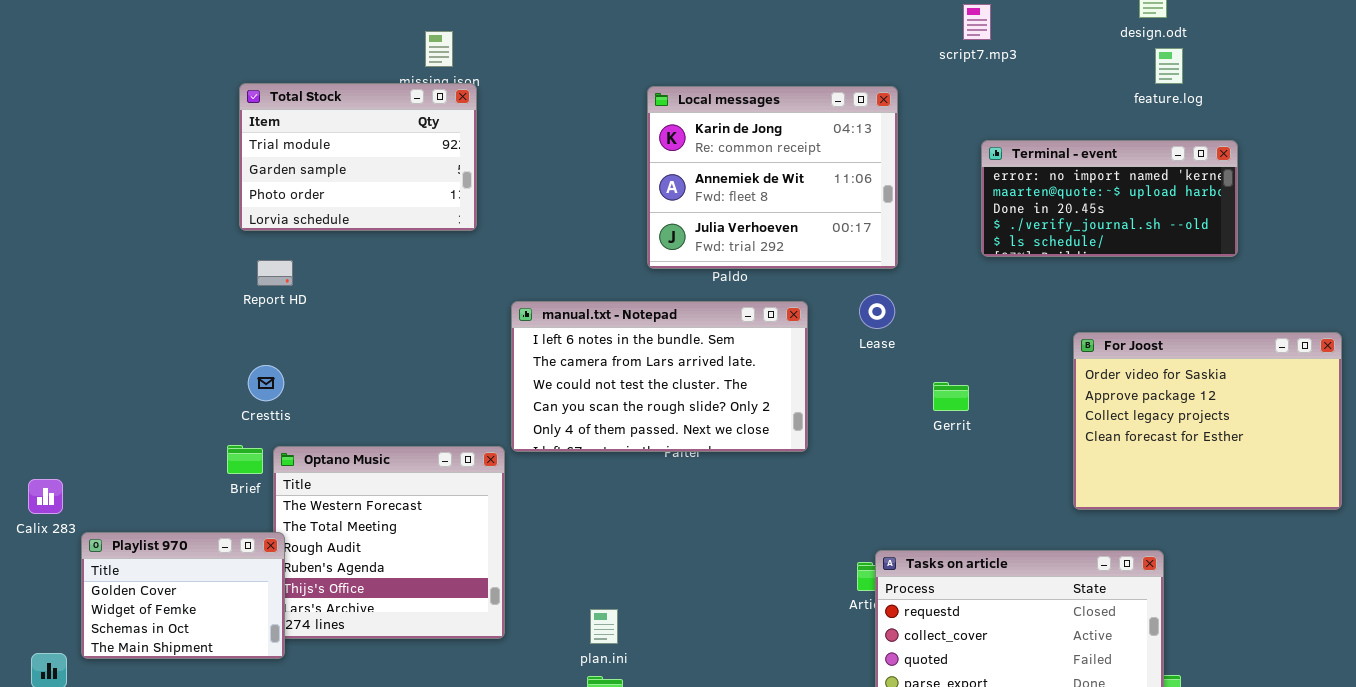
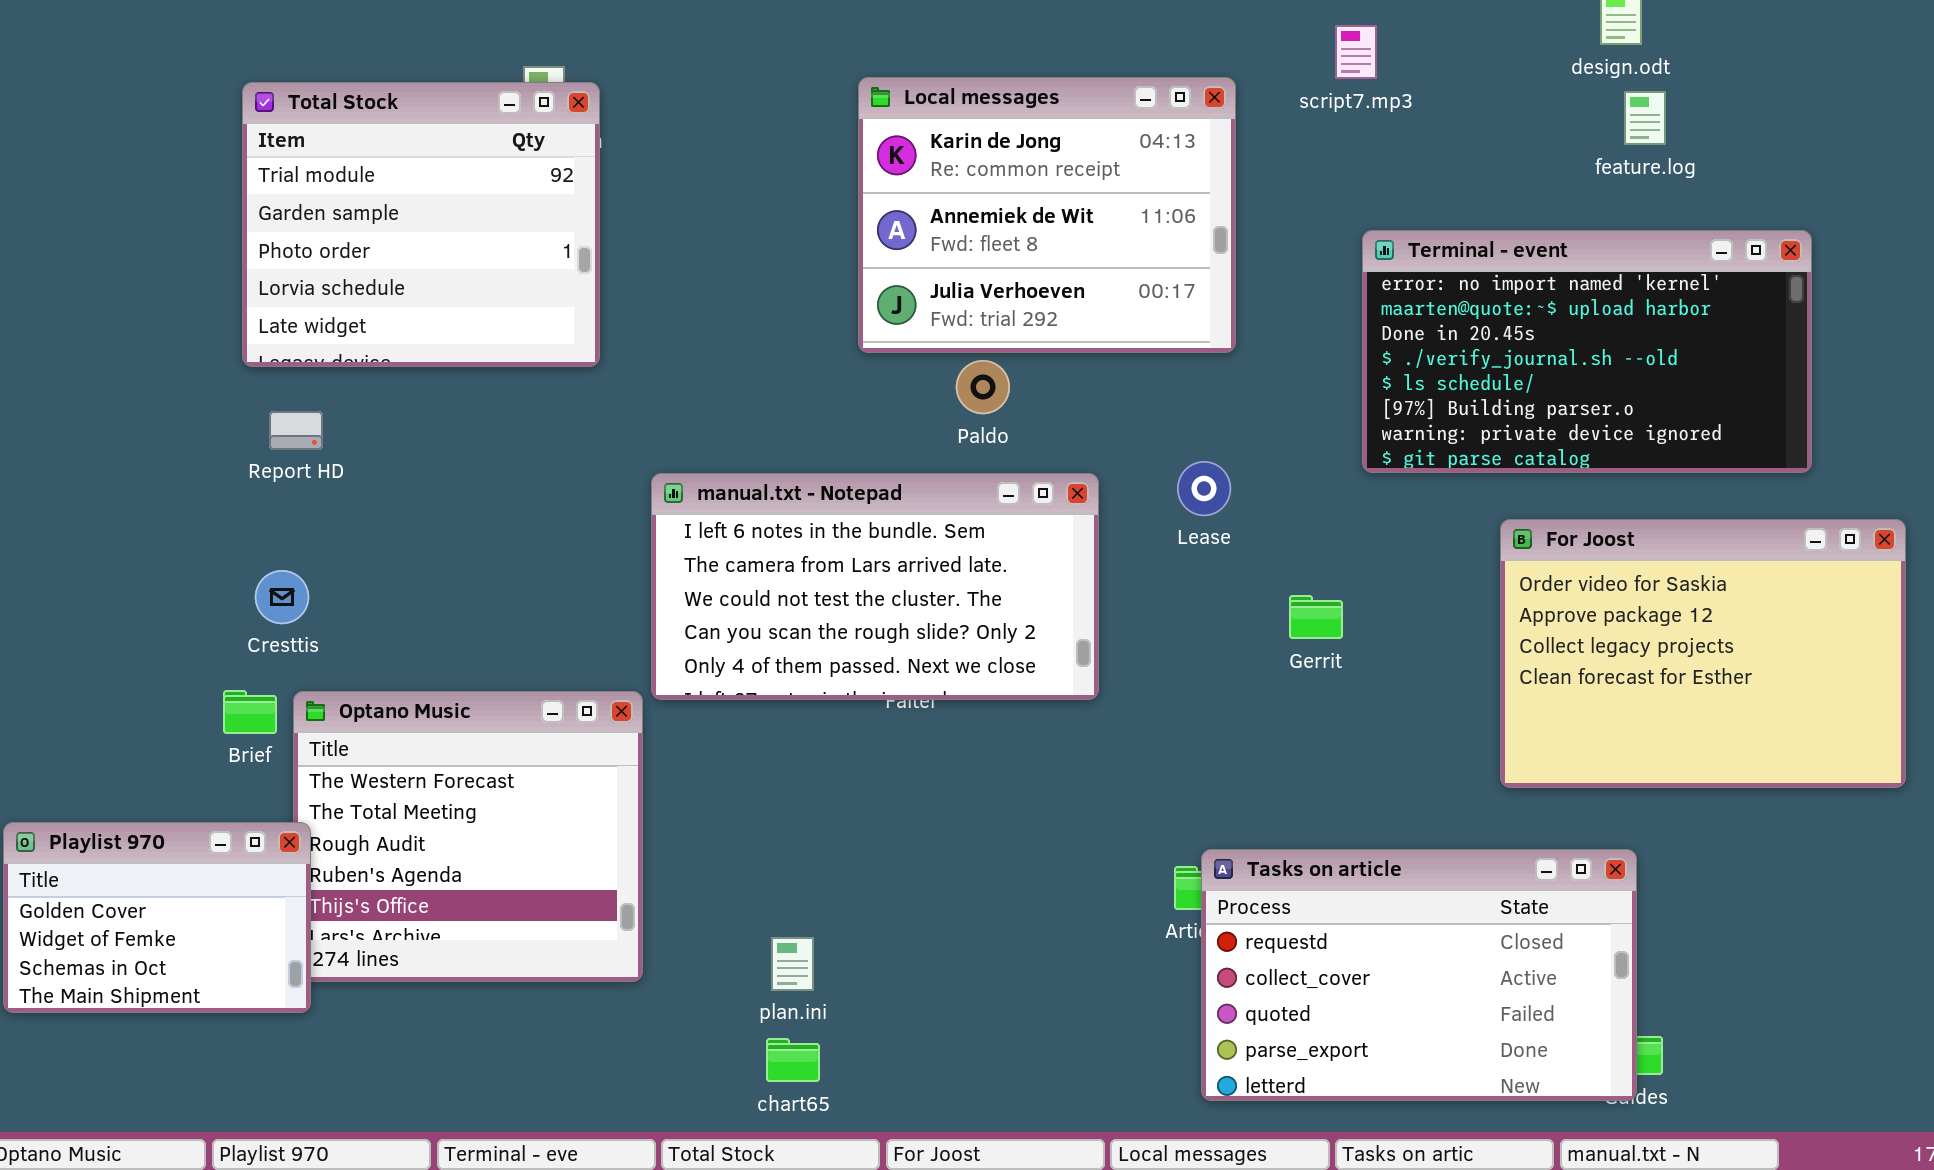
Total Stock: [239,83,477,231] -> [242,82,600,367], resized
Local messages: [647,86,898,269] -> [858,77,1236,353], moved
Terminal - event: [981,140,1238,257] -> [1362,230,1812,473], resized

